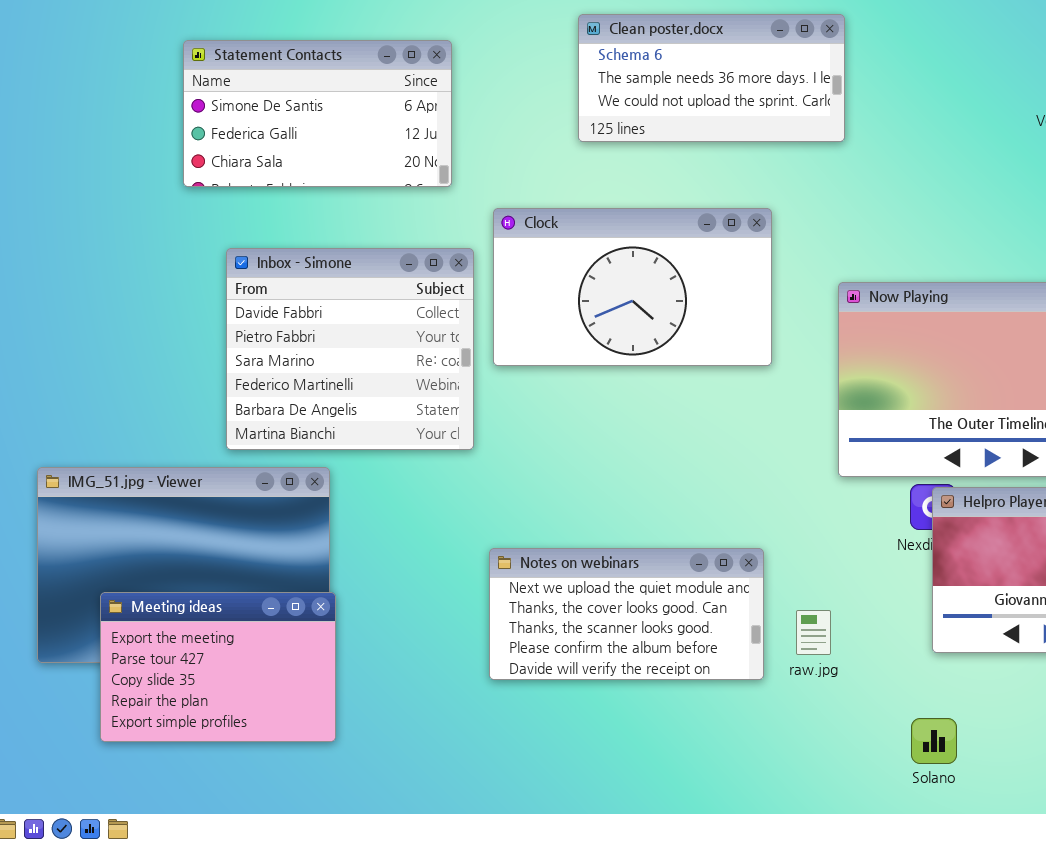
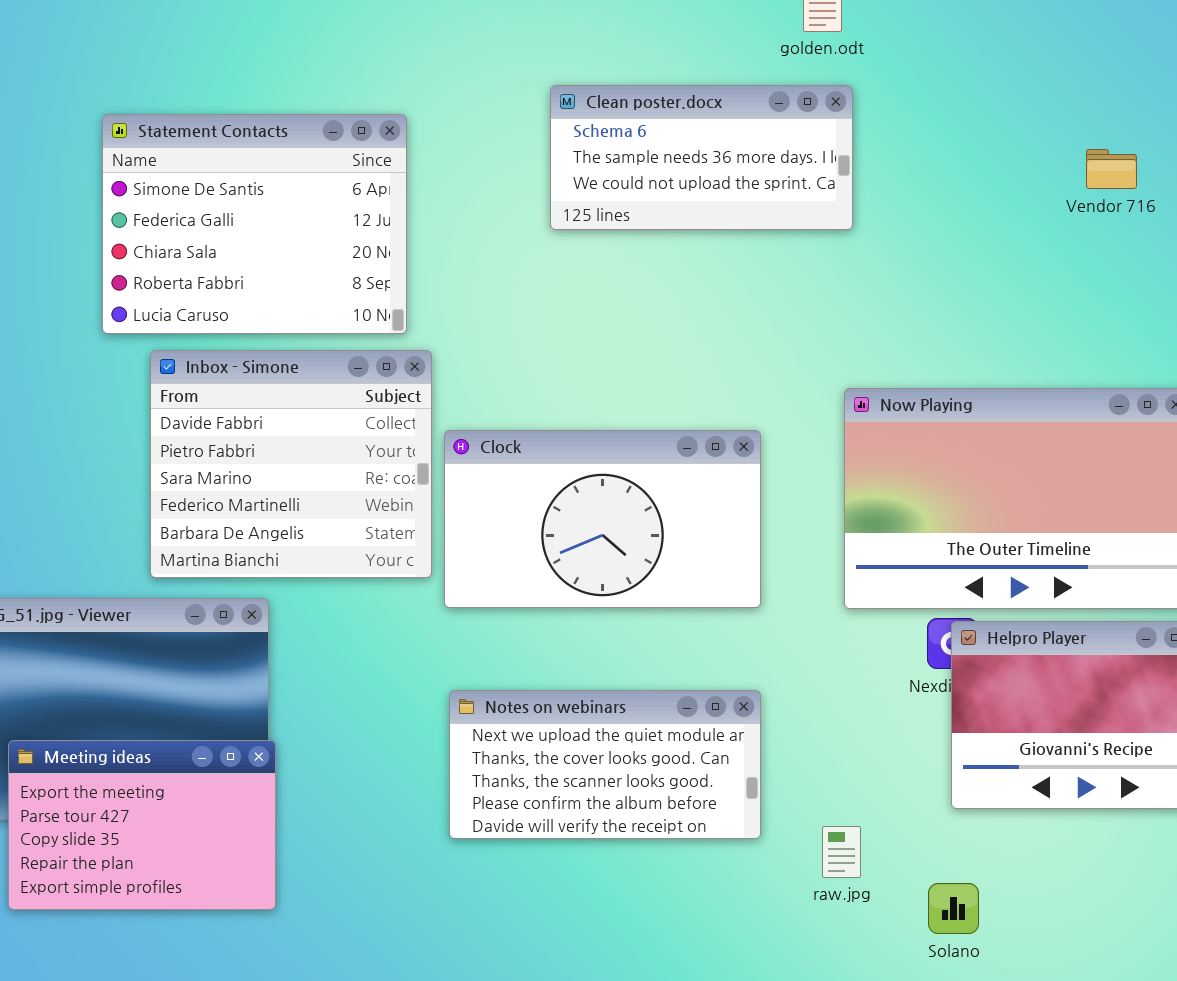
Statement Contacts: [183,40,452,187] -> [102,114,407,334], resized
Clock: [493,208,772,366] -> [444,430,761,608], moved
raw.jpg: [796,610,831,655] -> [822,826,861,878], moved

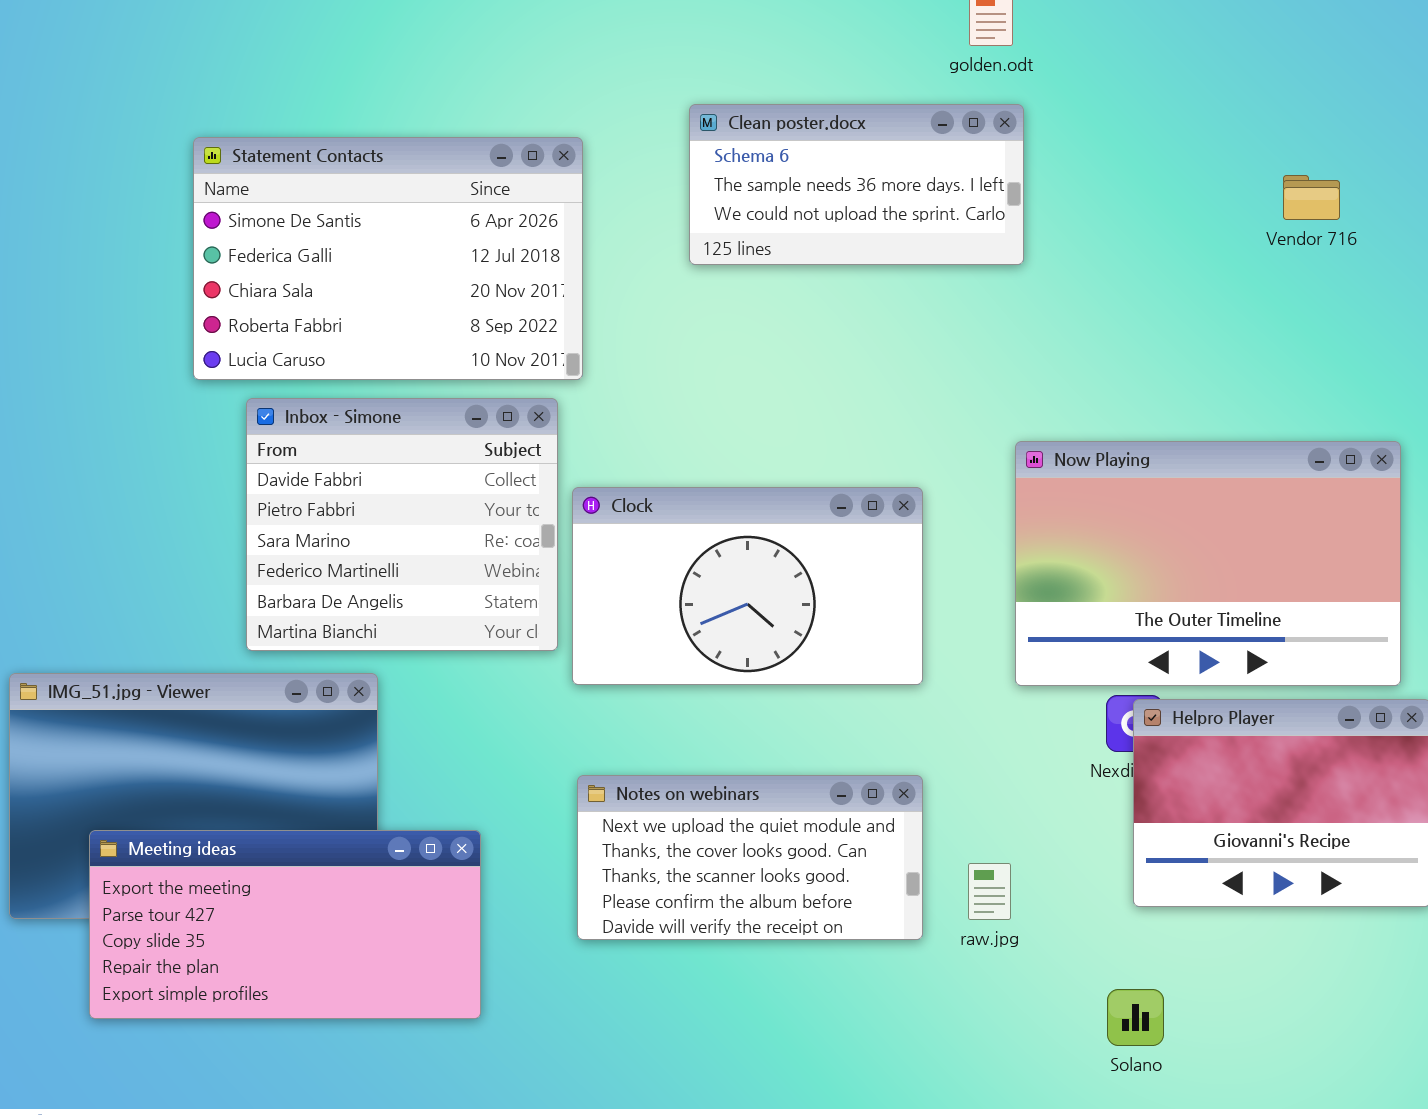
Statement Contacts: [102,114,407,334] -> [193,137,583,380], resized
Meeting ideas: [8,740,276,910] -> [89,830,481,1019], resized
raw.jpg: [822,826,861,878] -> [968,863,1011,920], moved

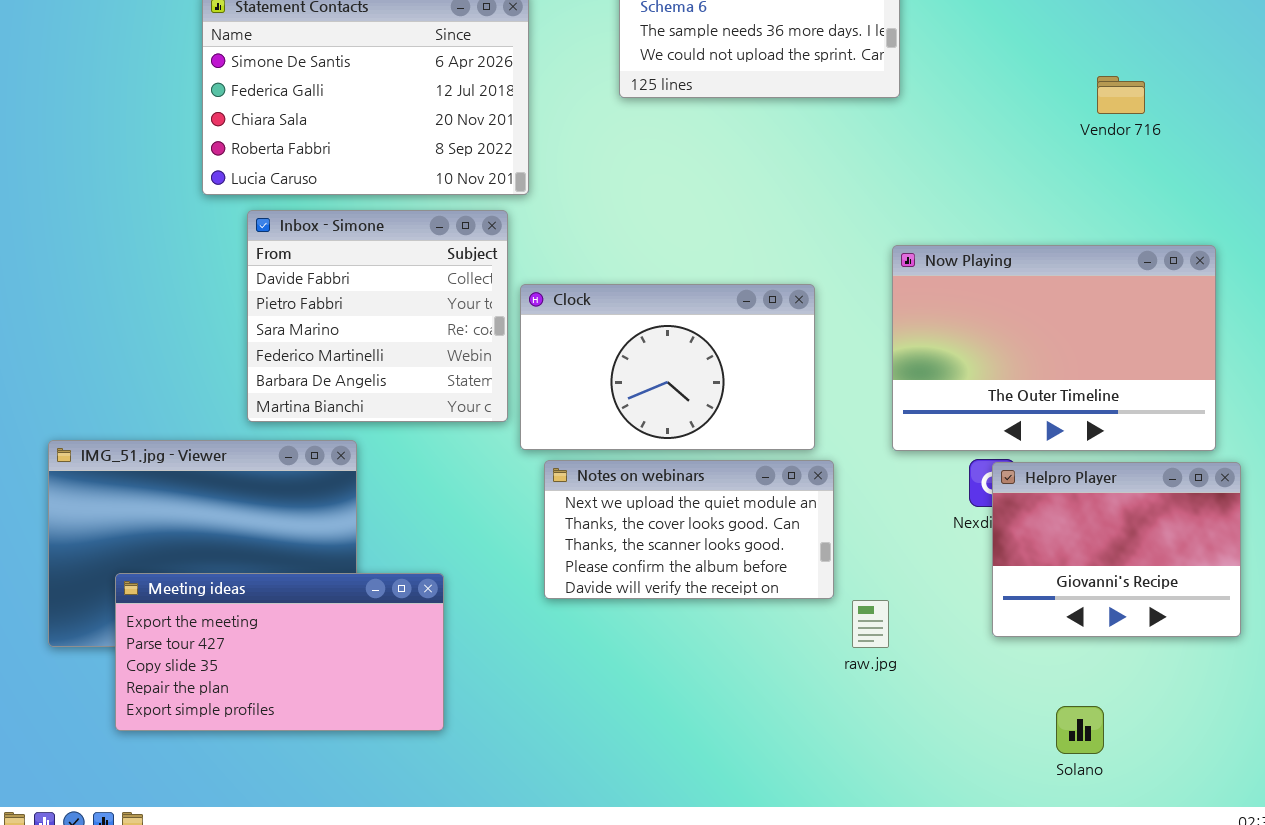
Vendor 716: [1283,175,1340,220] -> [1097,76,1145,114], moved
Notes on webinars: [577,775,923,940] -> [544,460,834,599], moved
Solano: [1107,989,1164,1046] -> [1056,706,1104,754], moved

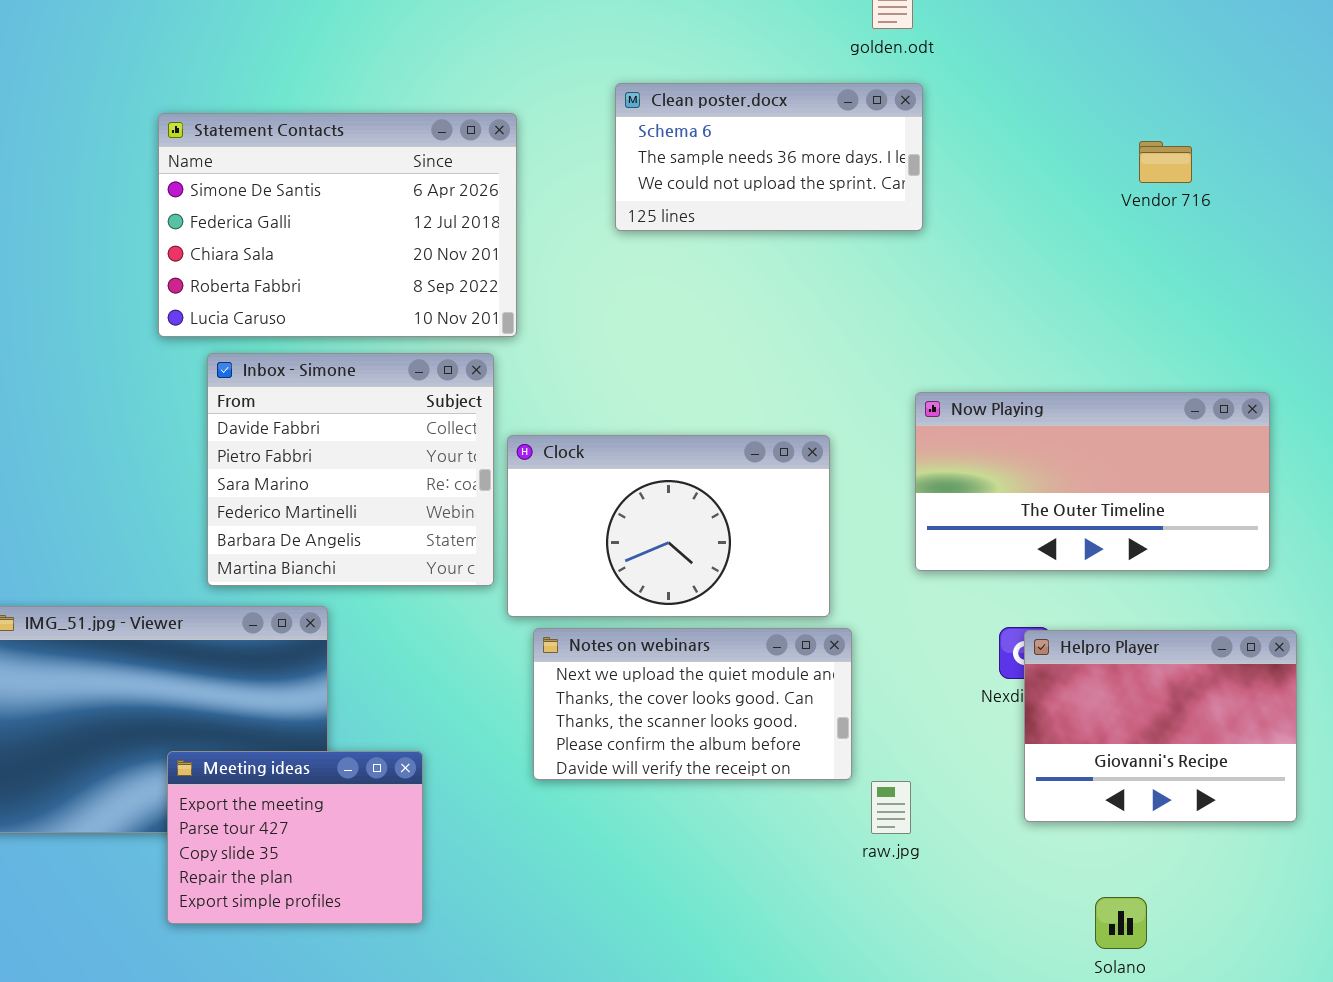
Vendor 716: [1097,76,1145,114] -> [1139,141,1192,183], moved
Now Playing: [892,245,1216,451] -> [915,392,1270,571], resized
Meeting ideas: [115,573,444,731] -> [167,751,423,924], resized

